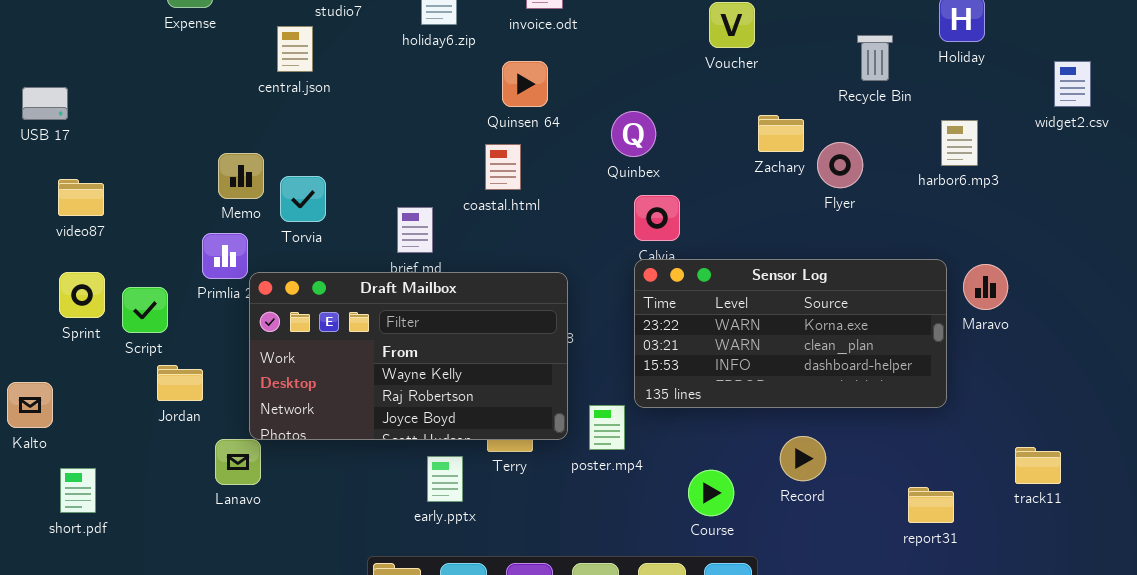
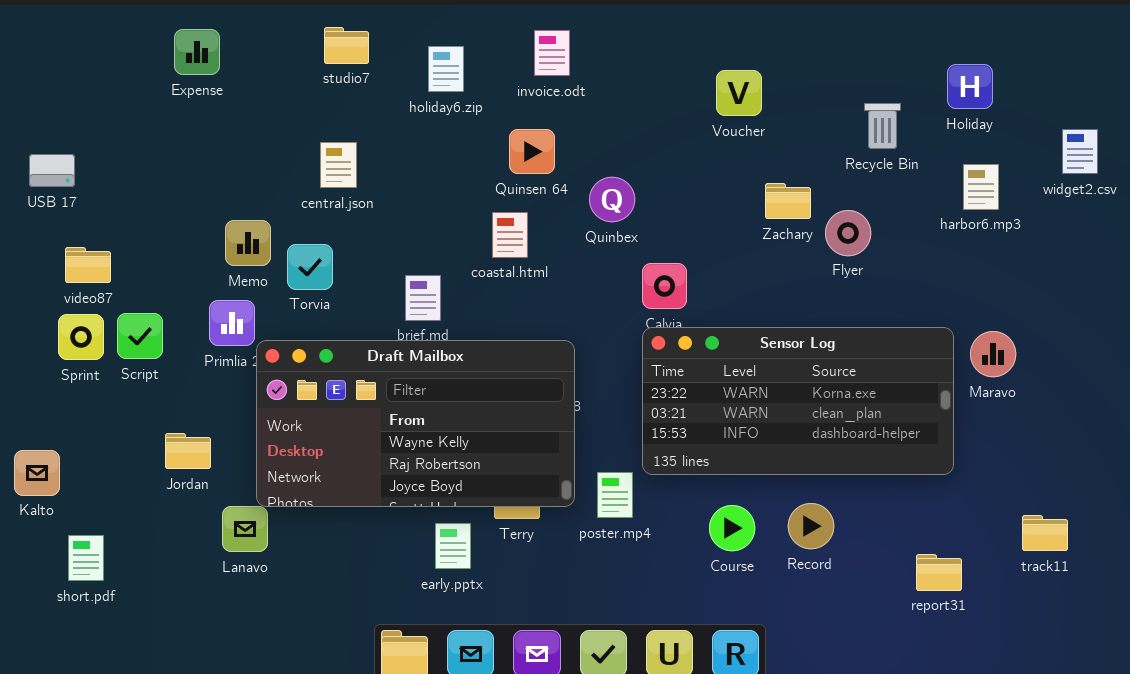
central.json: [277,26,313,72] -> [320,142,357,188], moved
Quinbex: [611,111,656,157] -> [589,177,635,222], moved
harbor6.mp3: [941,120,978,166] -> [963,164,999,210], moved
Sprint: [59,272,105,318] -> [58,314,104,360], moved
Script: [122,287,168,333] -> [117,313,163,359], moved
Course: [688,470,734,516] -> [709,505,755,551], moved

